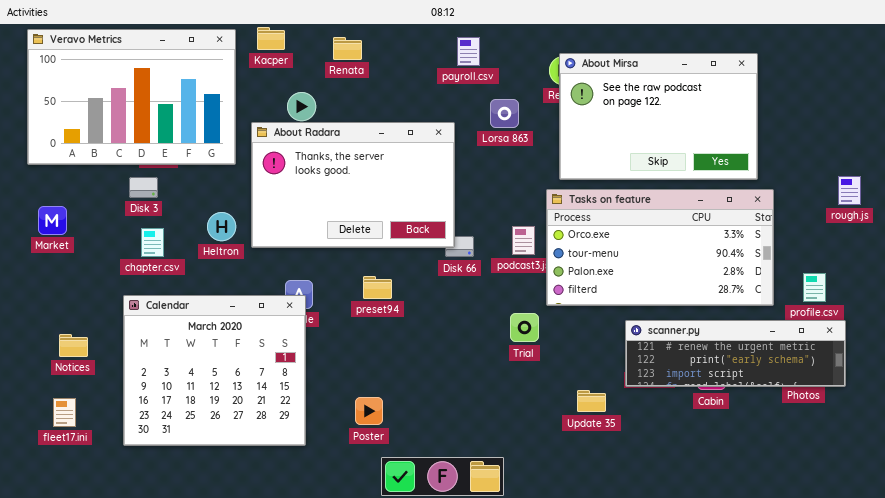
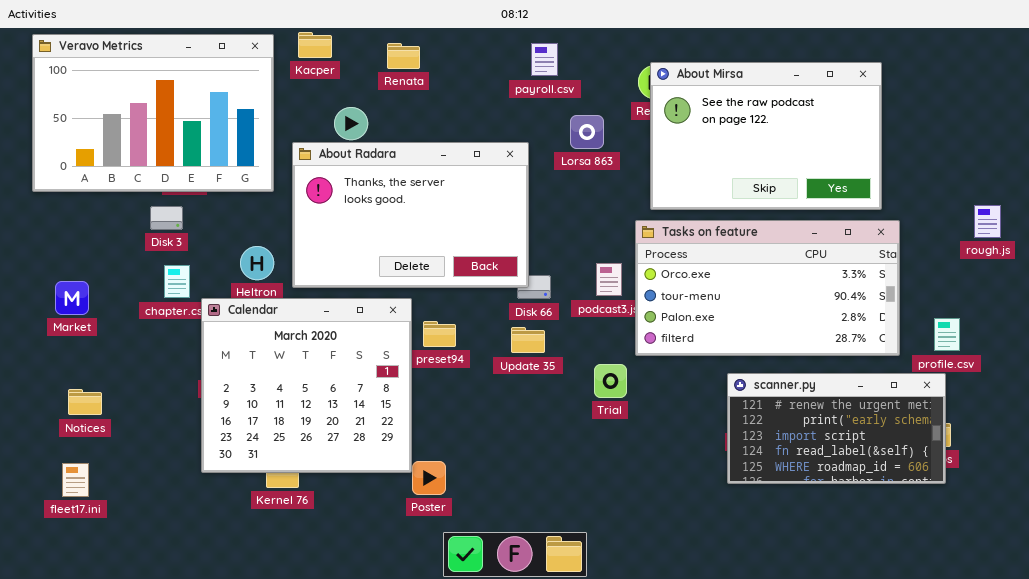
Market: [38,206,67,235] -> [55,281,89,315], moved
Calendar: [123,295,306,446] -> [201,298,412,473], moved
scanner.py: [625,320,846,387] -> [727,373,946,484], resized
Update 35: [577,390,606,412] -> [511,327,545,353], moved

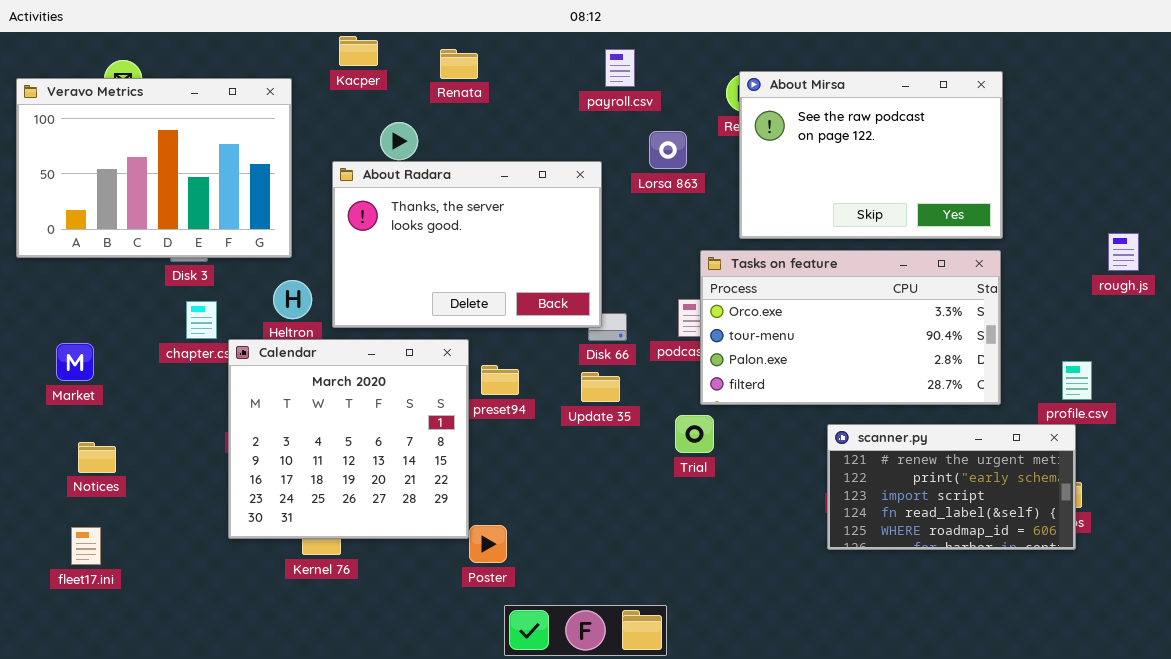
Veravo Metrics: [32,34,274,192] -> [16,78,292,258], moved
Tasks on feature: [635,220,900,356] -> [700,250,1001,405], moved
Market: [55,281,89,315] -> [56,343,94,381], moved

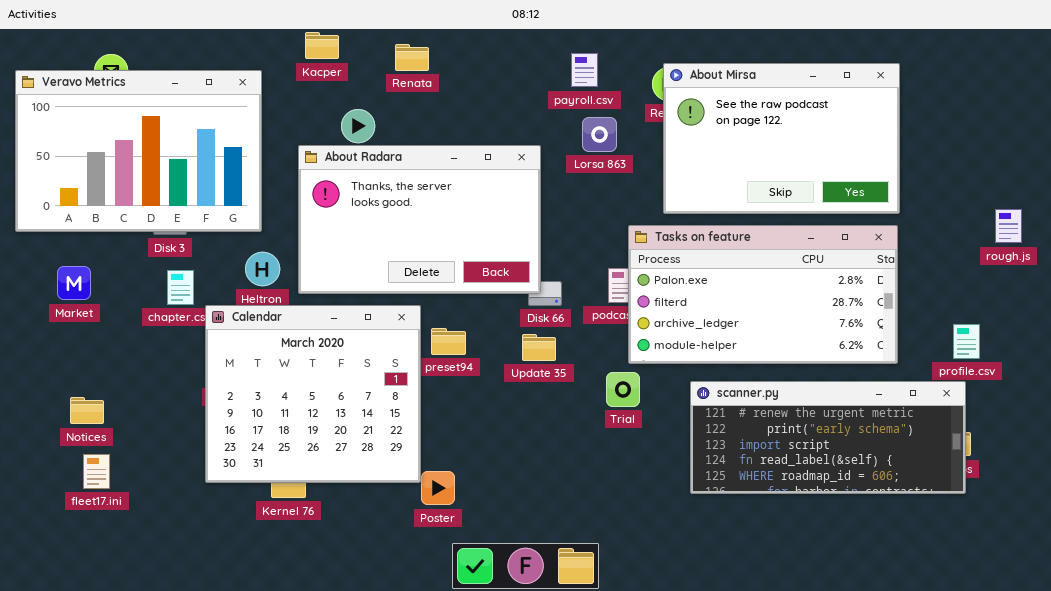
payroll.csv: [605,49,635,87] -> [571,53,598,87], moved
Tasks on feature: [700,250,1001,405] -> [628,225,898,364], scrolled down 2 rows
Market: [56,343,94,381] -> [57,266,91,300], moved
scanner.py: [827,424,1076,550] -> [690,381,966,494], resized
fleet17.ini: [71,527,101,565] -> [83,454,110,489], moved

